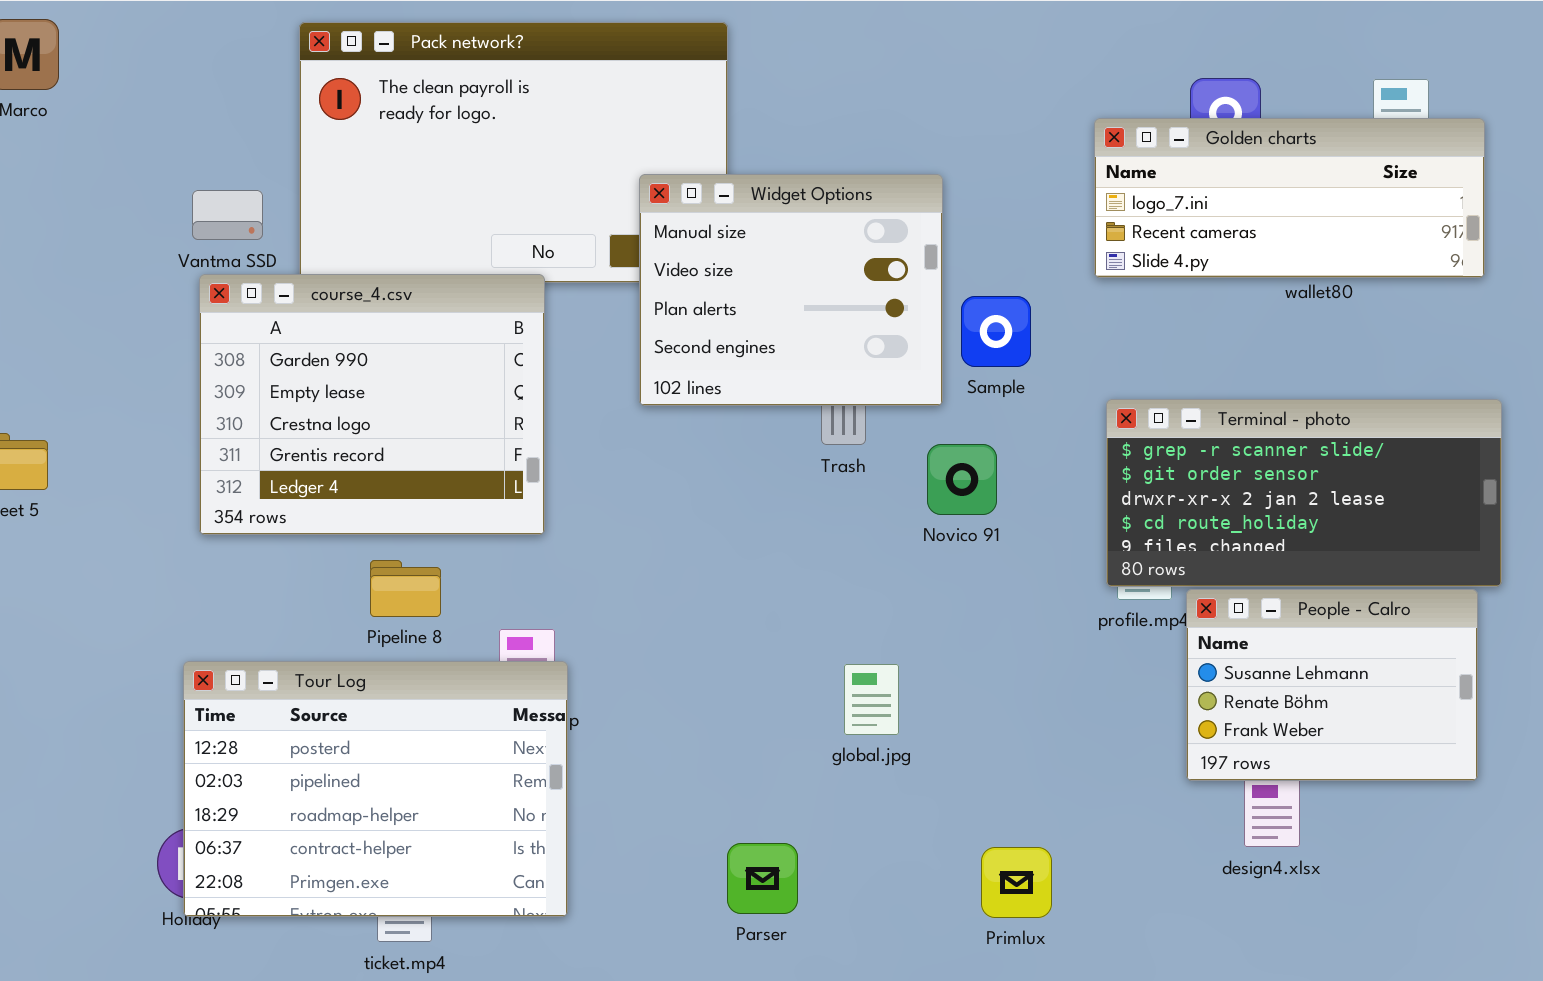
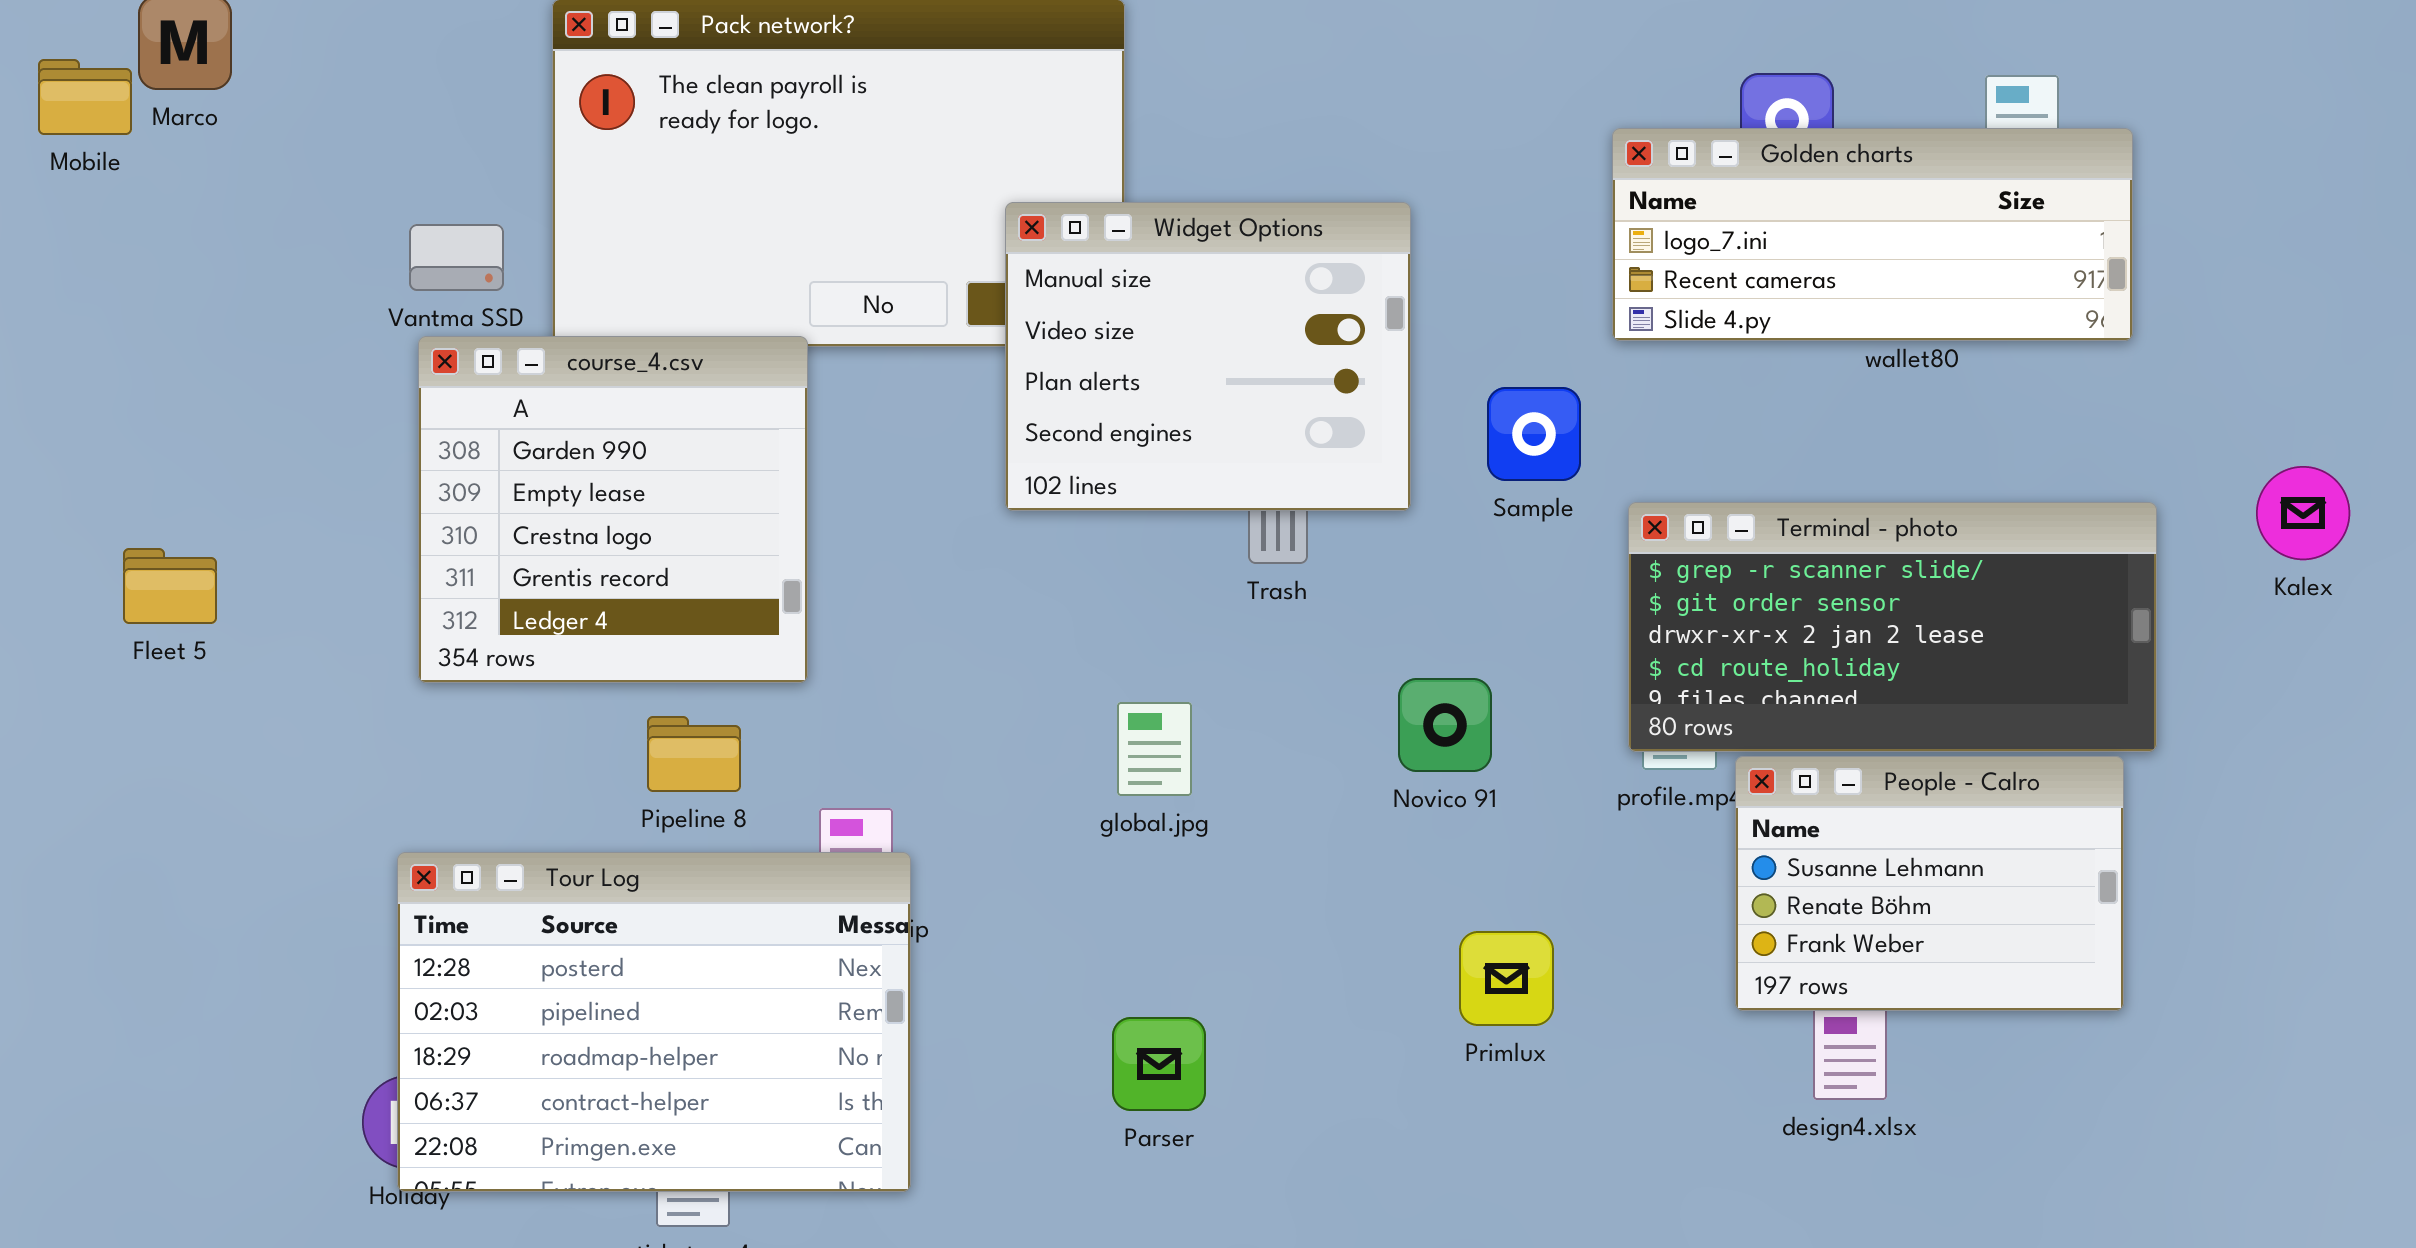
course_4.csv: [199,274,545,535] -> [418,336,808,683], resized
Sample: [961,296,1031,367] -> [1487,387,1581,481], moved
Novico 91: [927,444,997,515] -> [1398,678,1492,772], moved
global.jpg: [844,664,899,735] -> [1117,702,1192,796], moved
Parser: [727,843,798,914] -> [1112,1017,1206,1111], moved
Primlux: [981,847,1052,918] -> [1459,931,1554,1026], moved

